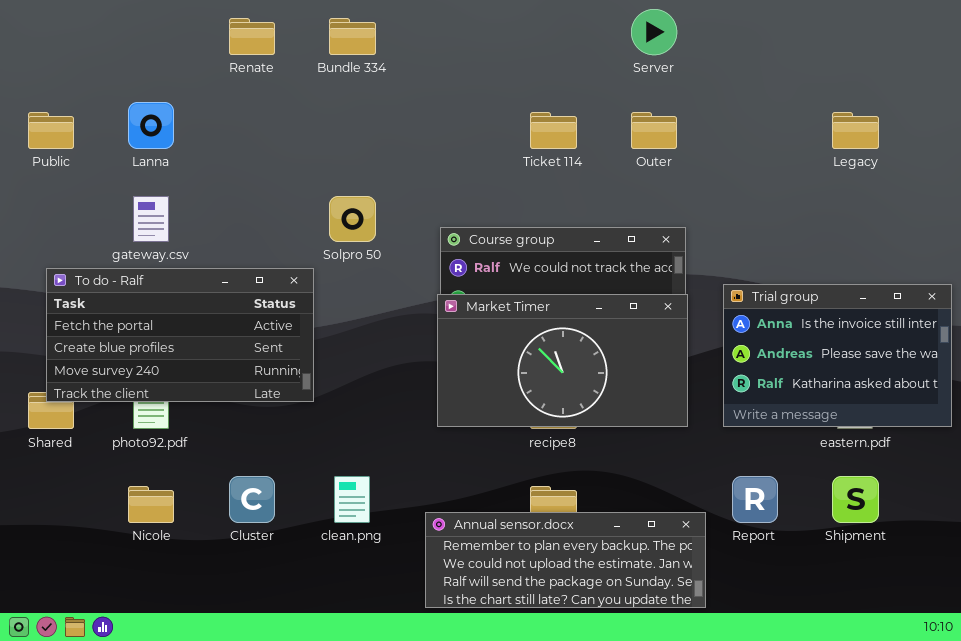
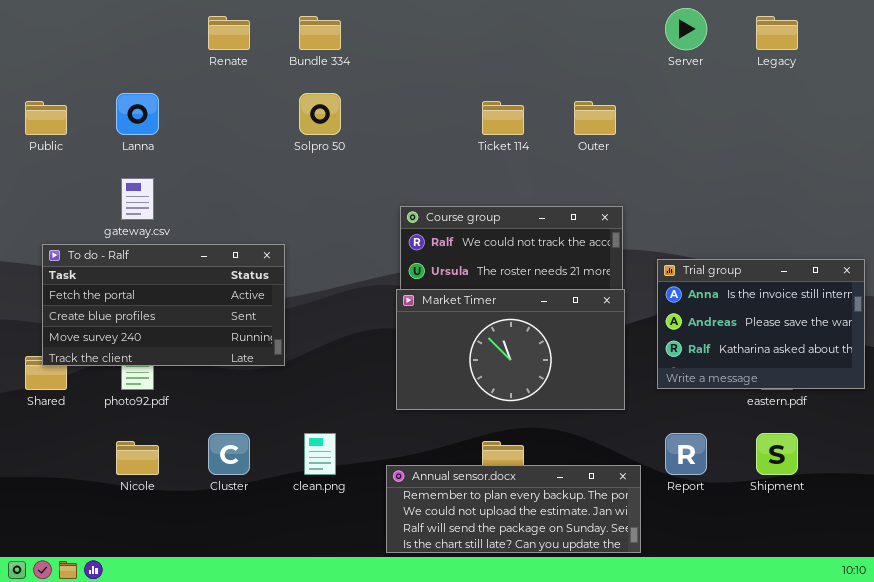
Server: [631,9,677,55] -> [665,8,707,50], moved
Legacy: [832,112,879,149] -> [756,16,798,50], moved
Solpro 50: [329,196,376,242] -> [299,93,341,135], moved
Market Timer: [437,294,688,427] -> [396,289,625,410], moved

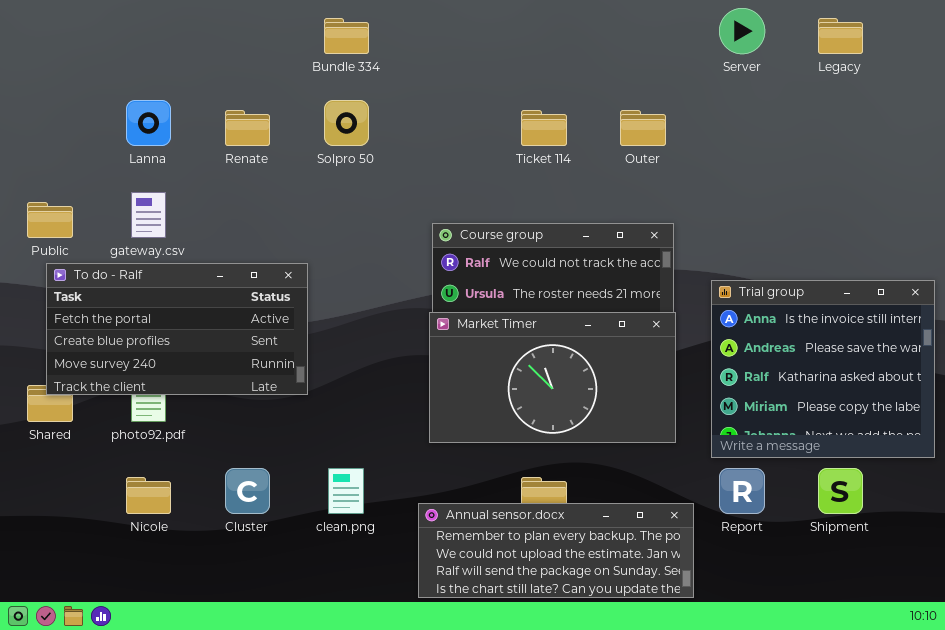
Renate: [208,16,250,50] -> [225,110,270,146], moved
Public: [25,101,67,135] -> [27,202,73,238], moved
Trial group: [657,259,865,389] -> [711,280,935,458], resized

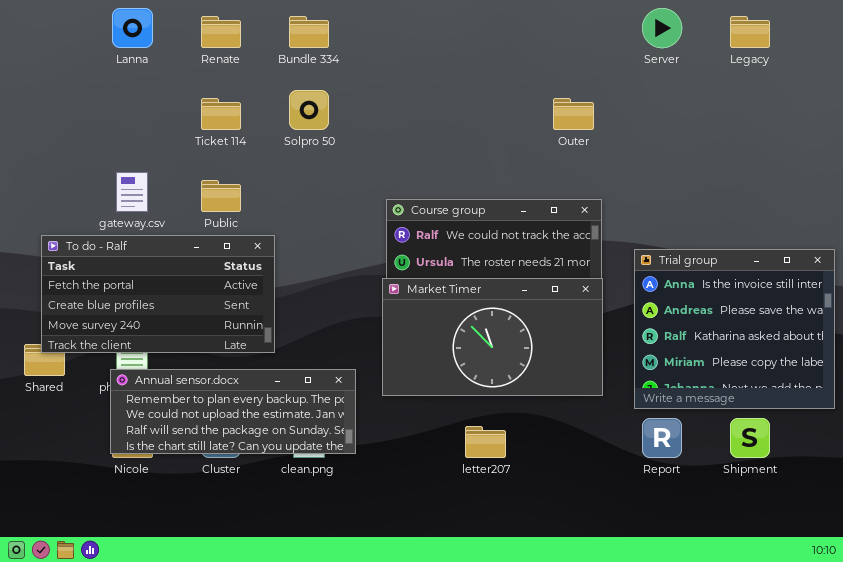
Lanna: [126,100,171,146] -> [112,8,153,48], moved
Renate: [225,110,270,146] -> [201,16,241,48], moved
Ticket 114: [521,110,567,146] -> [201,98,241,130], moved
Public: [27,202,73,238] -> [201,180,241,212], moved
Annual sensor.docx: [418,503,694,598] -> [110,369,356,454], moved

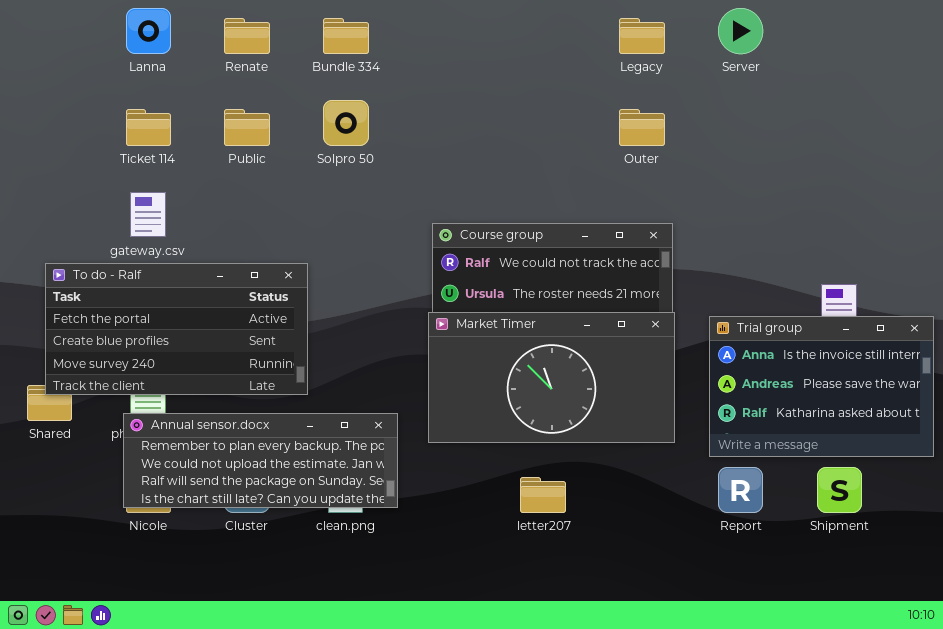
Legacy: [730,16,770,48] -> [619,18,665,54], moved
Ticket 114: [201,98,241,130] -> [126,109,171,146], moved
Public: [201,180,241,212] -> [224,109,270,146], moved
Trial group: [634,249,835,409] -> [709,316,934,457], resized

